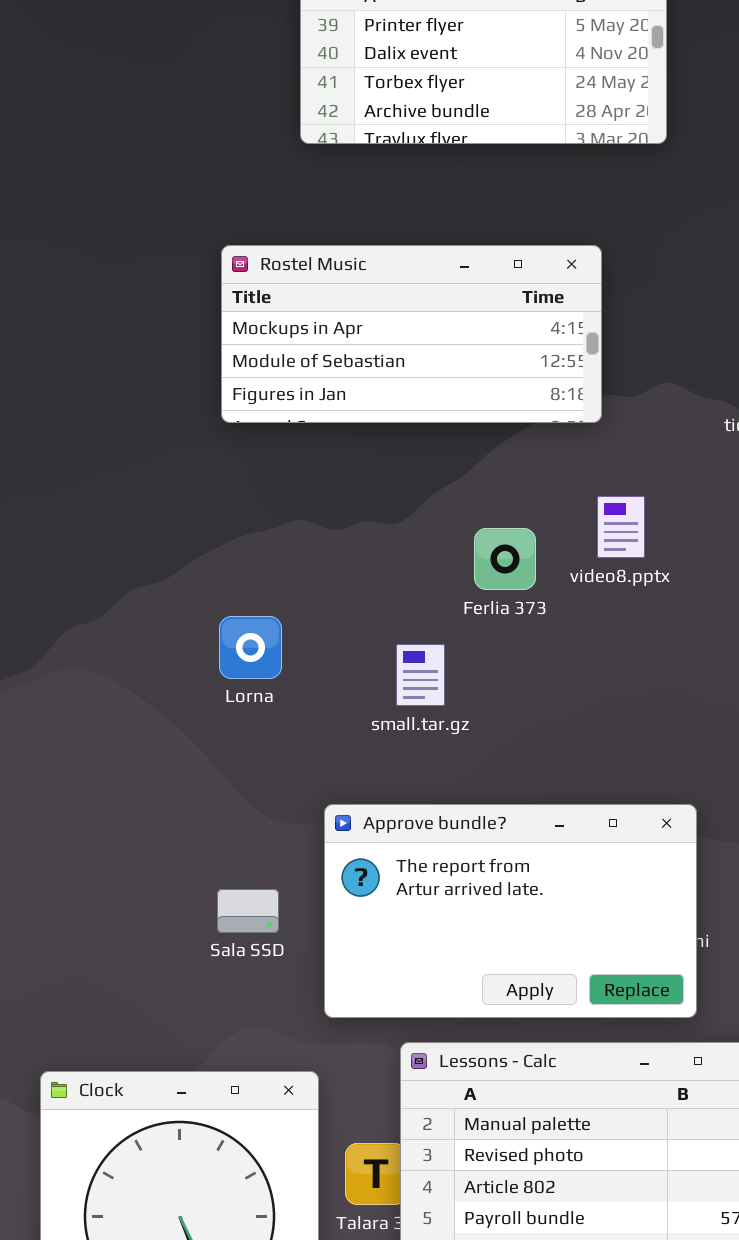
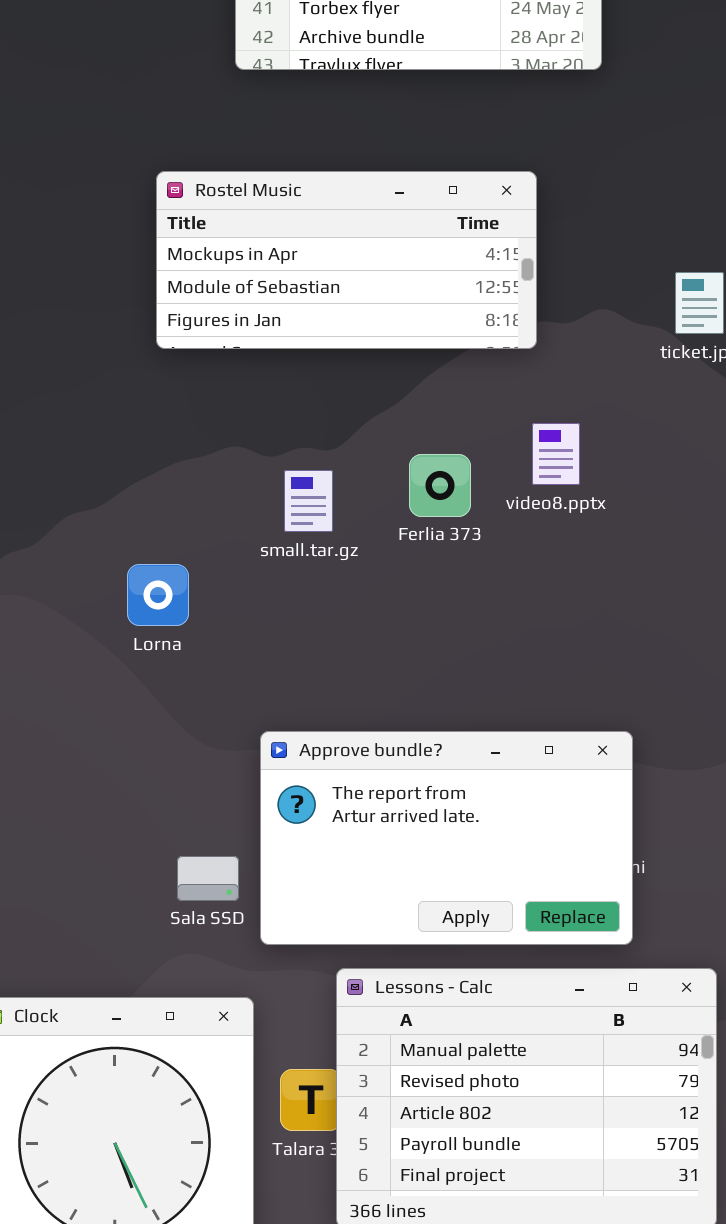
Lorna: [219,616,282,679] -> [127,564,189,626], moved
small.tar.gz: [396,644,445,706] -> [284,470,333,532], moved
Sala SSD: [217,889,279,933] -> [177,856,239,901], moved

